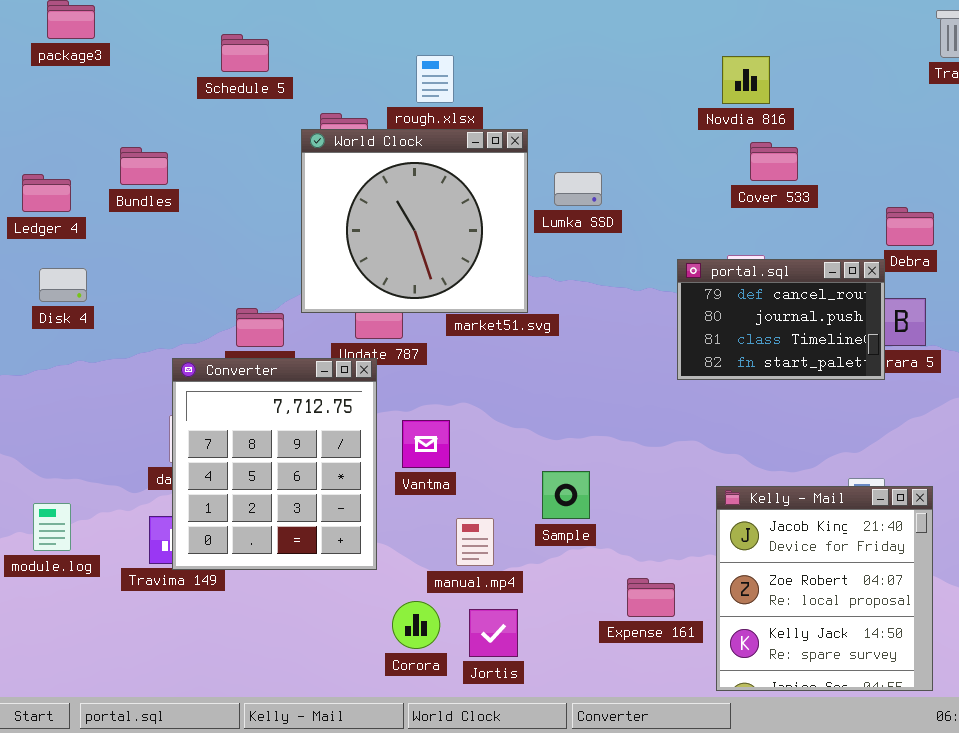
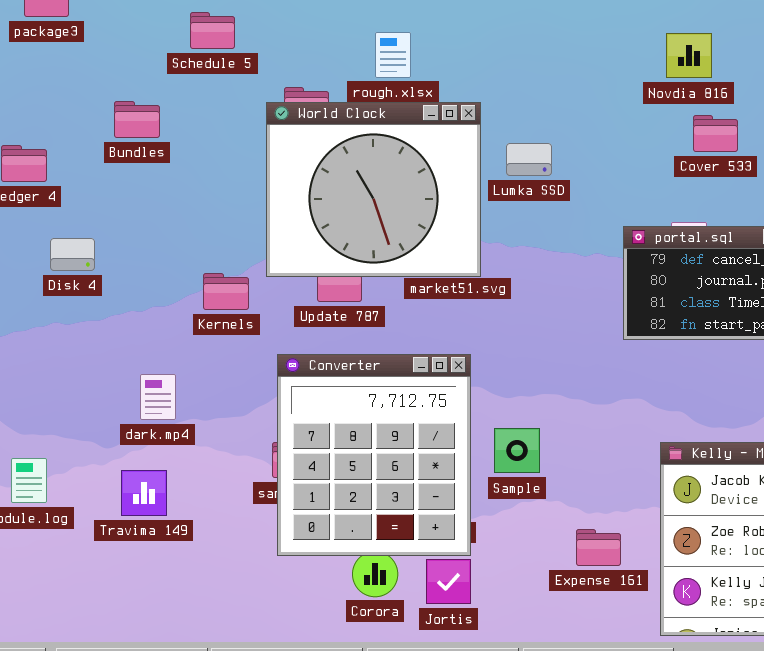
Bundles: [120,147,168,185] -> [114,101,160,138], moved
Disk 4: [39,268,87,302] -> [50,238,95,271], moved
Converter: [172,358,377,570] -> [277,354,471,556], moved

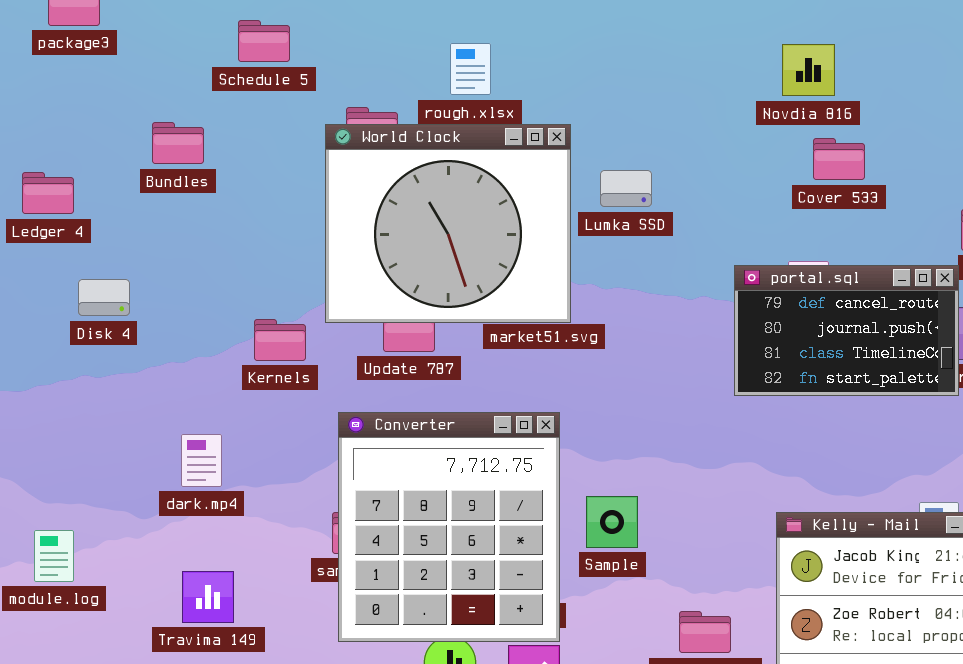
Travima 149: [121,470,167,516] -> [182,571,234,623], moved

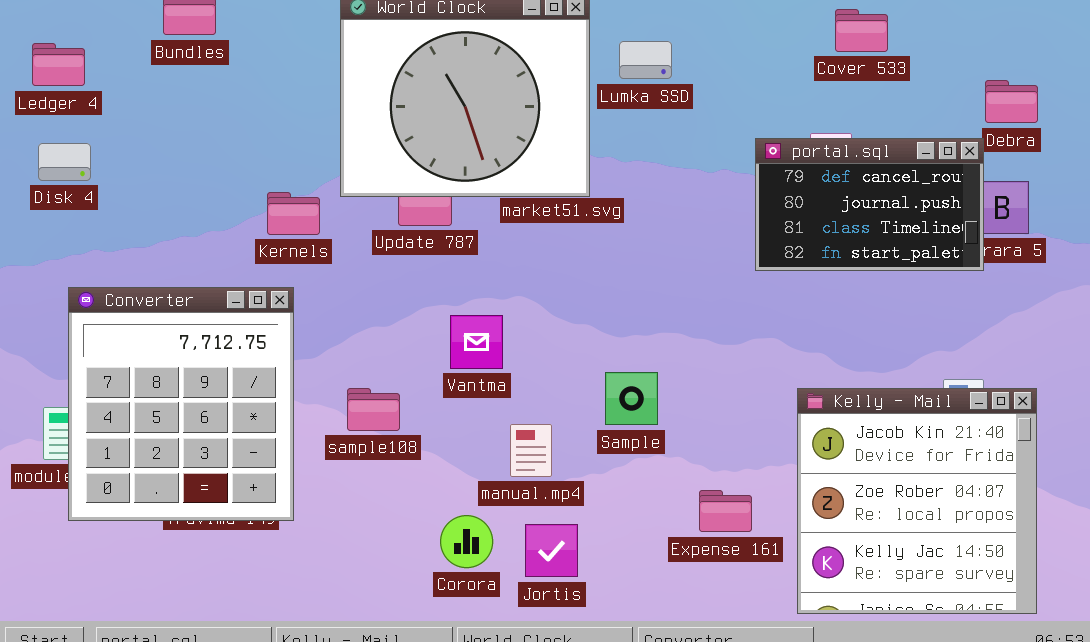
Disk 4: [78,279,130,316] -> [38,143,91,181], moved
Converter: [338,412,560,642] -> [68,287,294,521], moved

